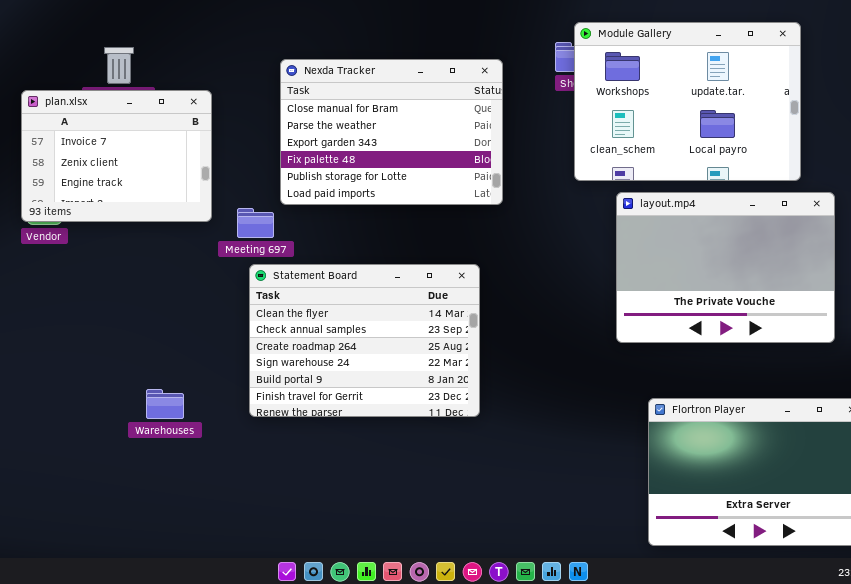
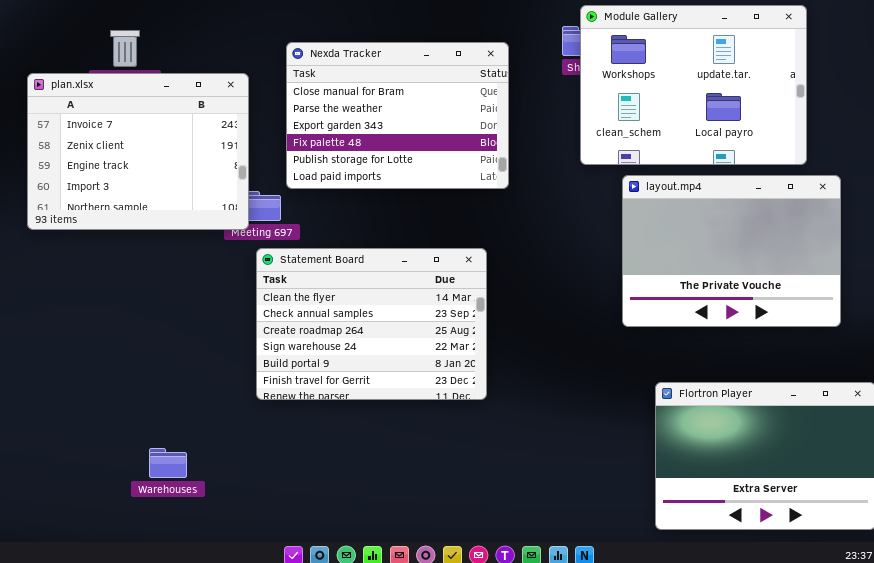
plan.xlsx: [21,90,212,222] -> [27,73,249,230], resized
Warehouses: [146,389,184,419] -> [149,448,187,478], moved

